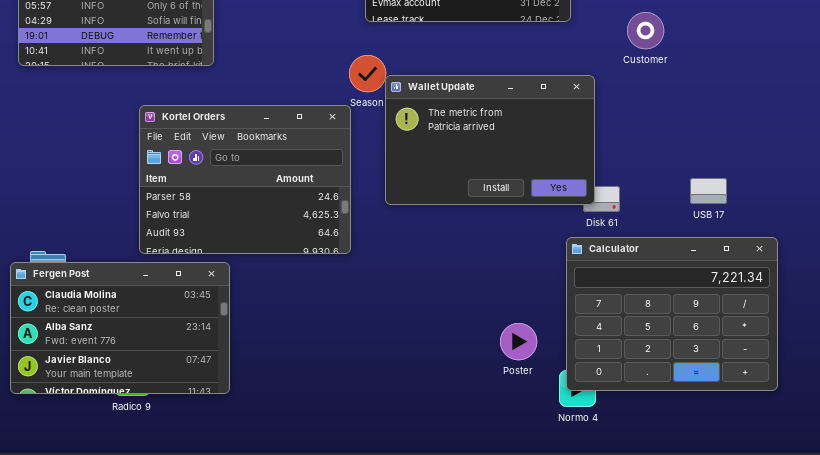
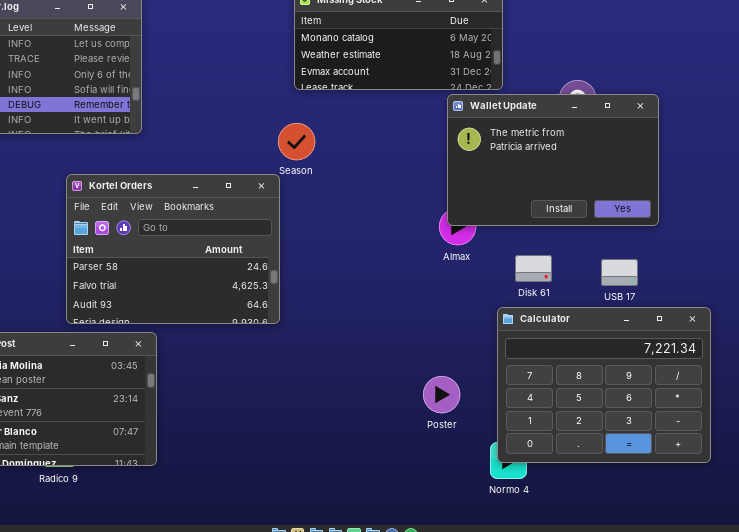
Wallet Update: [385,75,595,205] -> [447,94,659,226], moved
USB 17: [690,178,727,204] -> [601,259,638,286], moved
Poster: [500,323,537,360] -> [423,376,460,413], moved

